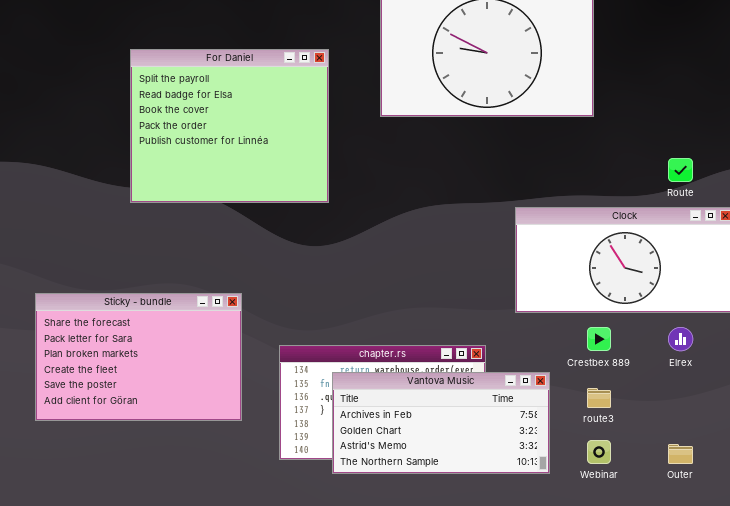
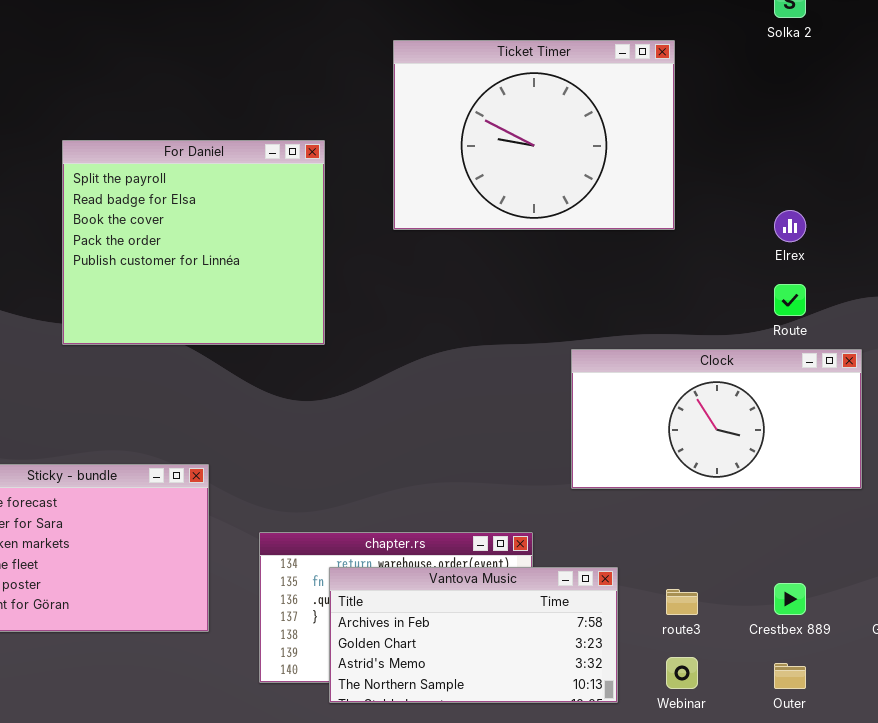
Crestbex 889: [587,327,611,351] -> [774,583,806,615], moved
Elrex: [668,327,693,351] -> [774,210,806,242], moved

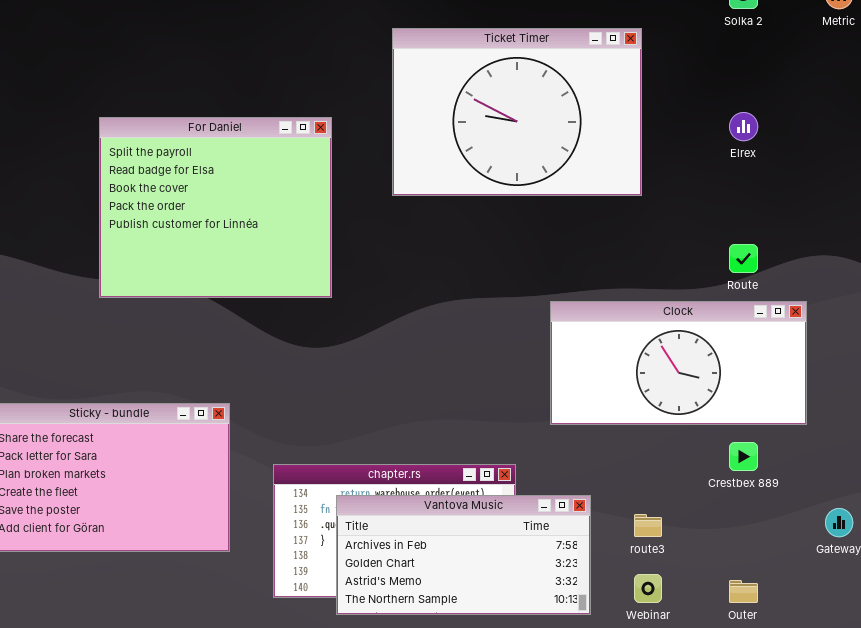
Elrex: [774,210,806,242] -> [729,112,758,141], moved
Crestbex 889: [774,583,806,615] -> [729,442,758,471], moved

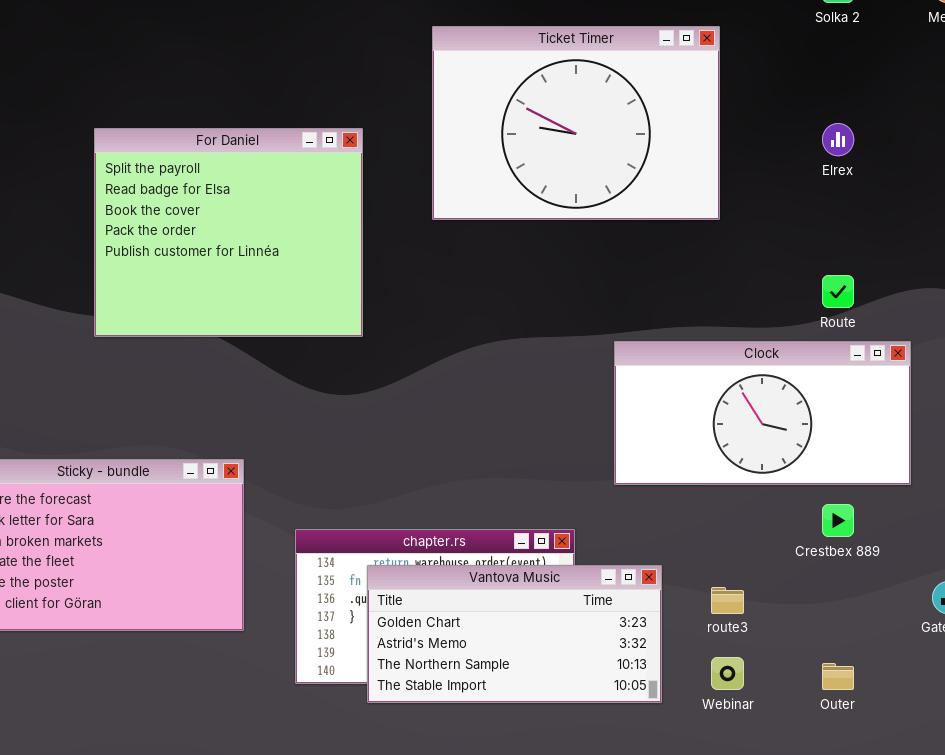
Vantova Music: [336,495,591,615] -> [367,565,662,703], scrolled down 1 row

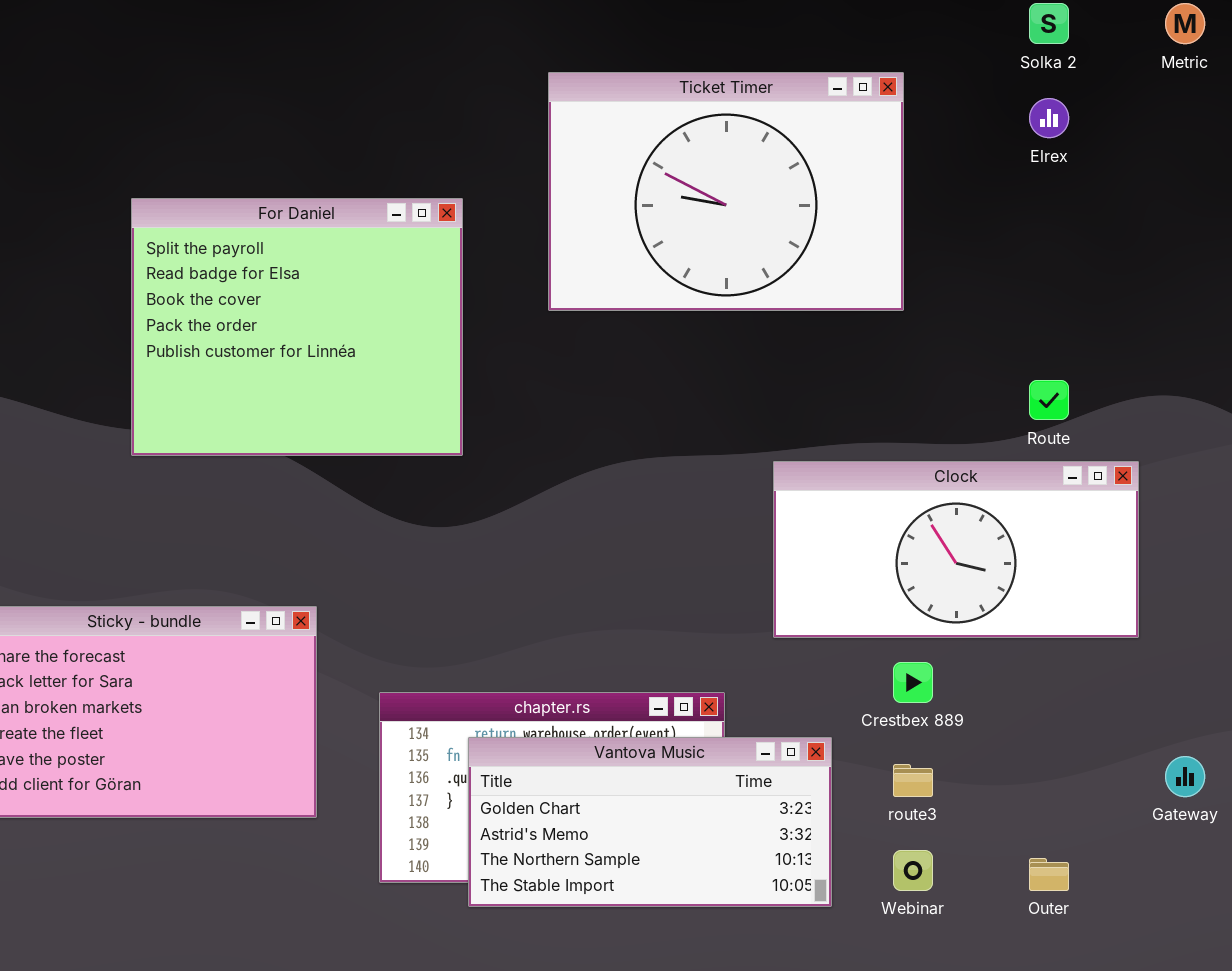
Elrex: [822,123,854,156] -> [1029,98,1069,138], moved
Crestbex 889: [822,504,854,537] -> [893,662,933,703], moved

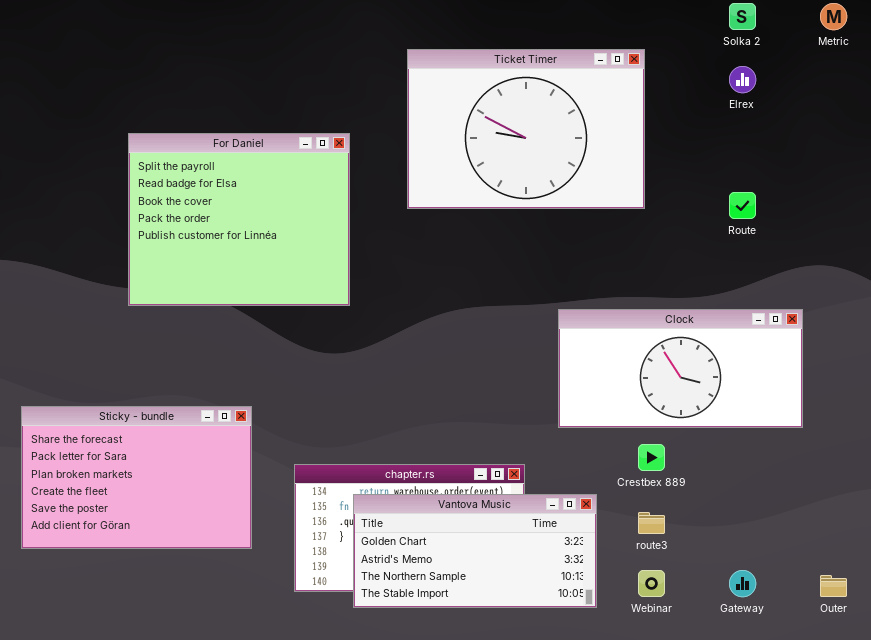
Route: [1029,380,1069,420] -> [729,192,756,219], moved
Gateway: [1165,756,1205,797] -> [729,570,756,597], moved
Outer: [1029,858,1069,891] -> [820,575,847,597], moved

